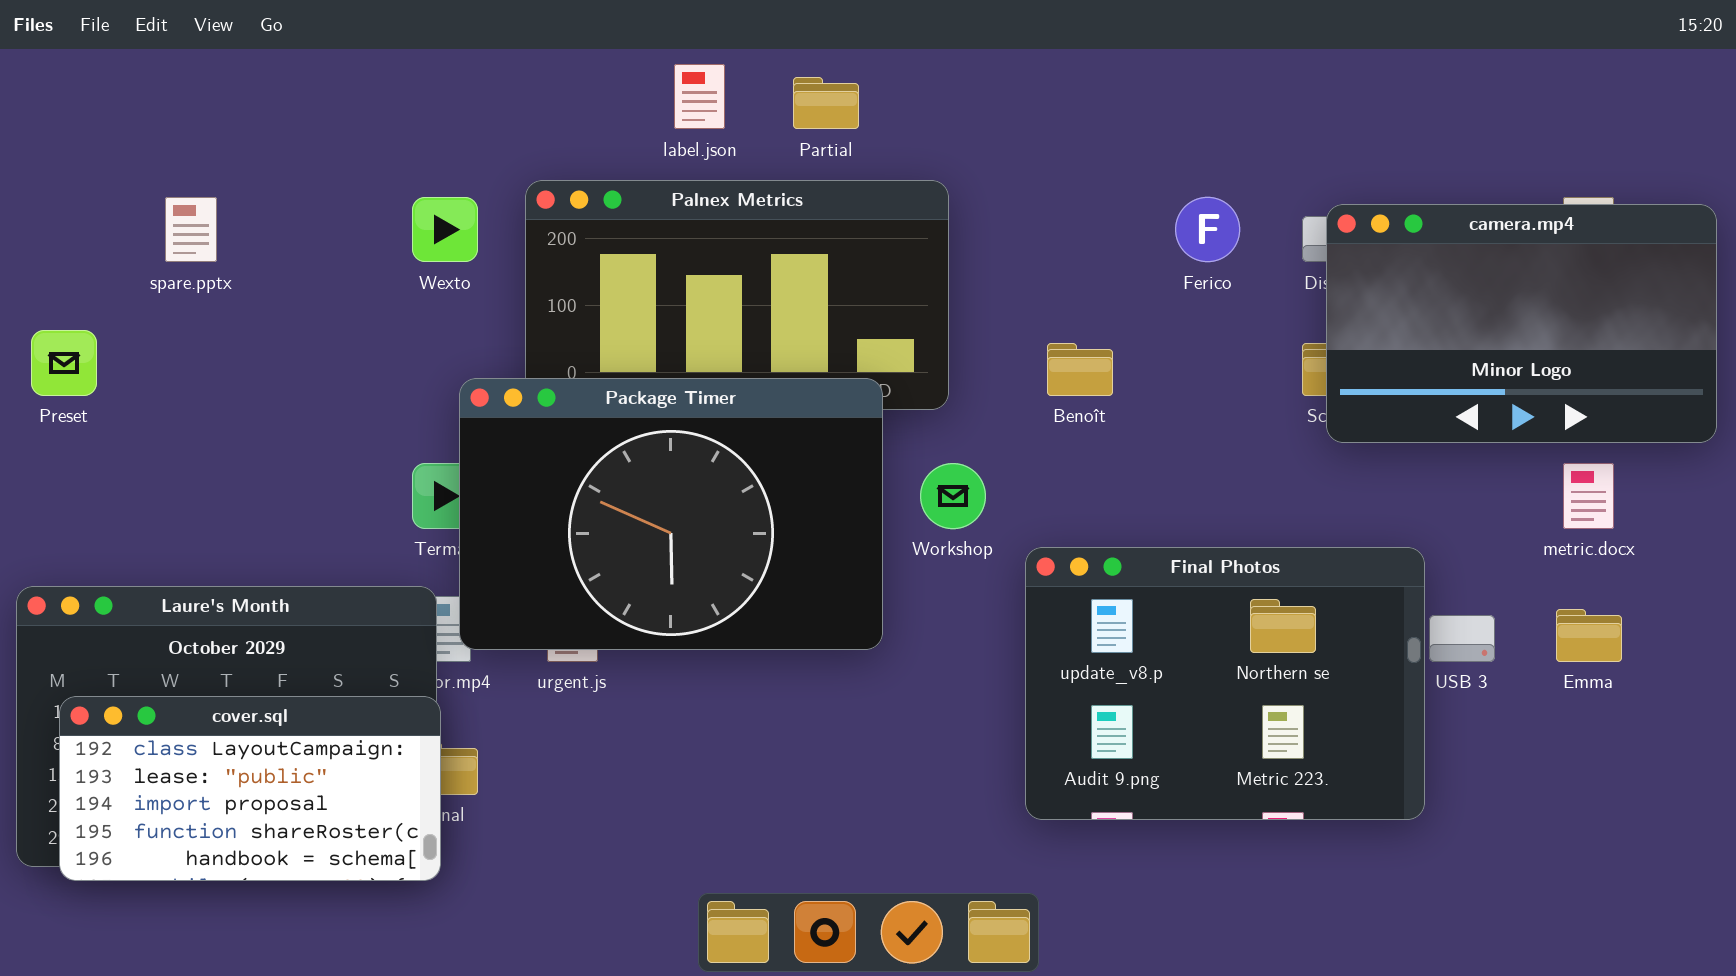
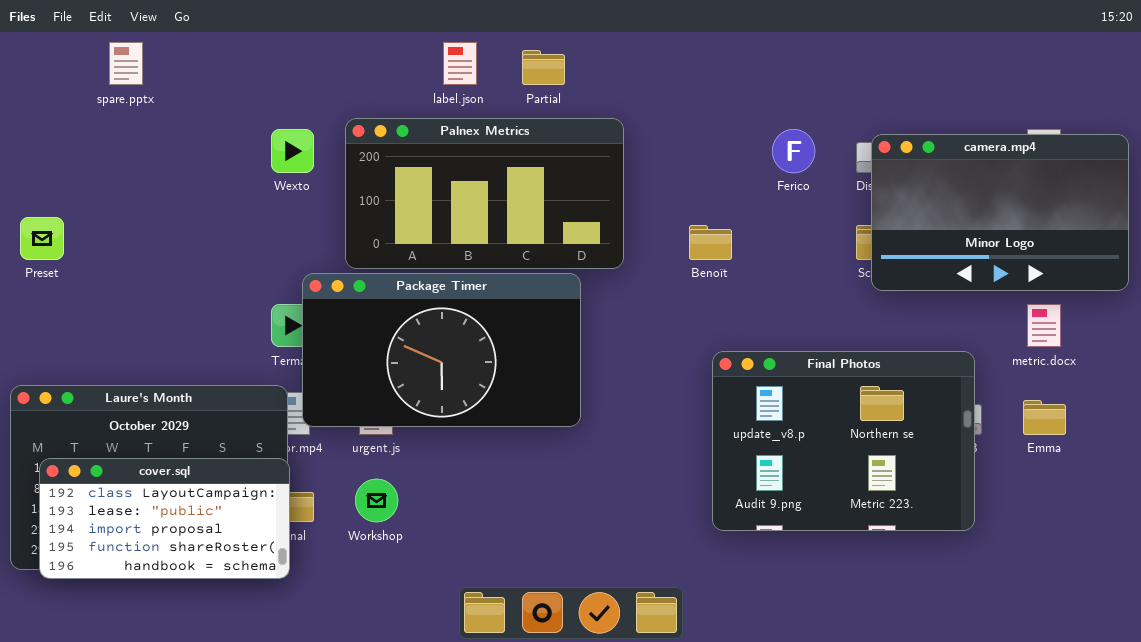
spare.pptx: [165,197,217,262] -> [109,42,143,85], moved
Package Timer: [459,378,883,650] -> [302,273,581,427], resized
Workshop: [920,463,986,529] -> [355,479,398,522], moved
Final Photos: [1025,547,1425,820] -> [712,351,975,531], moved

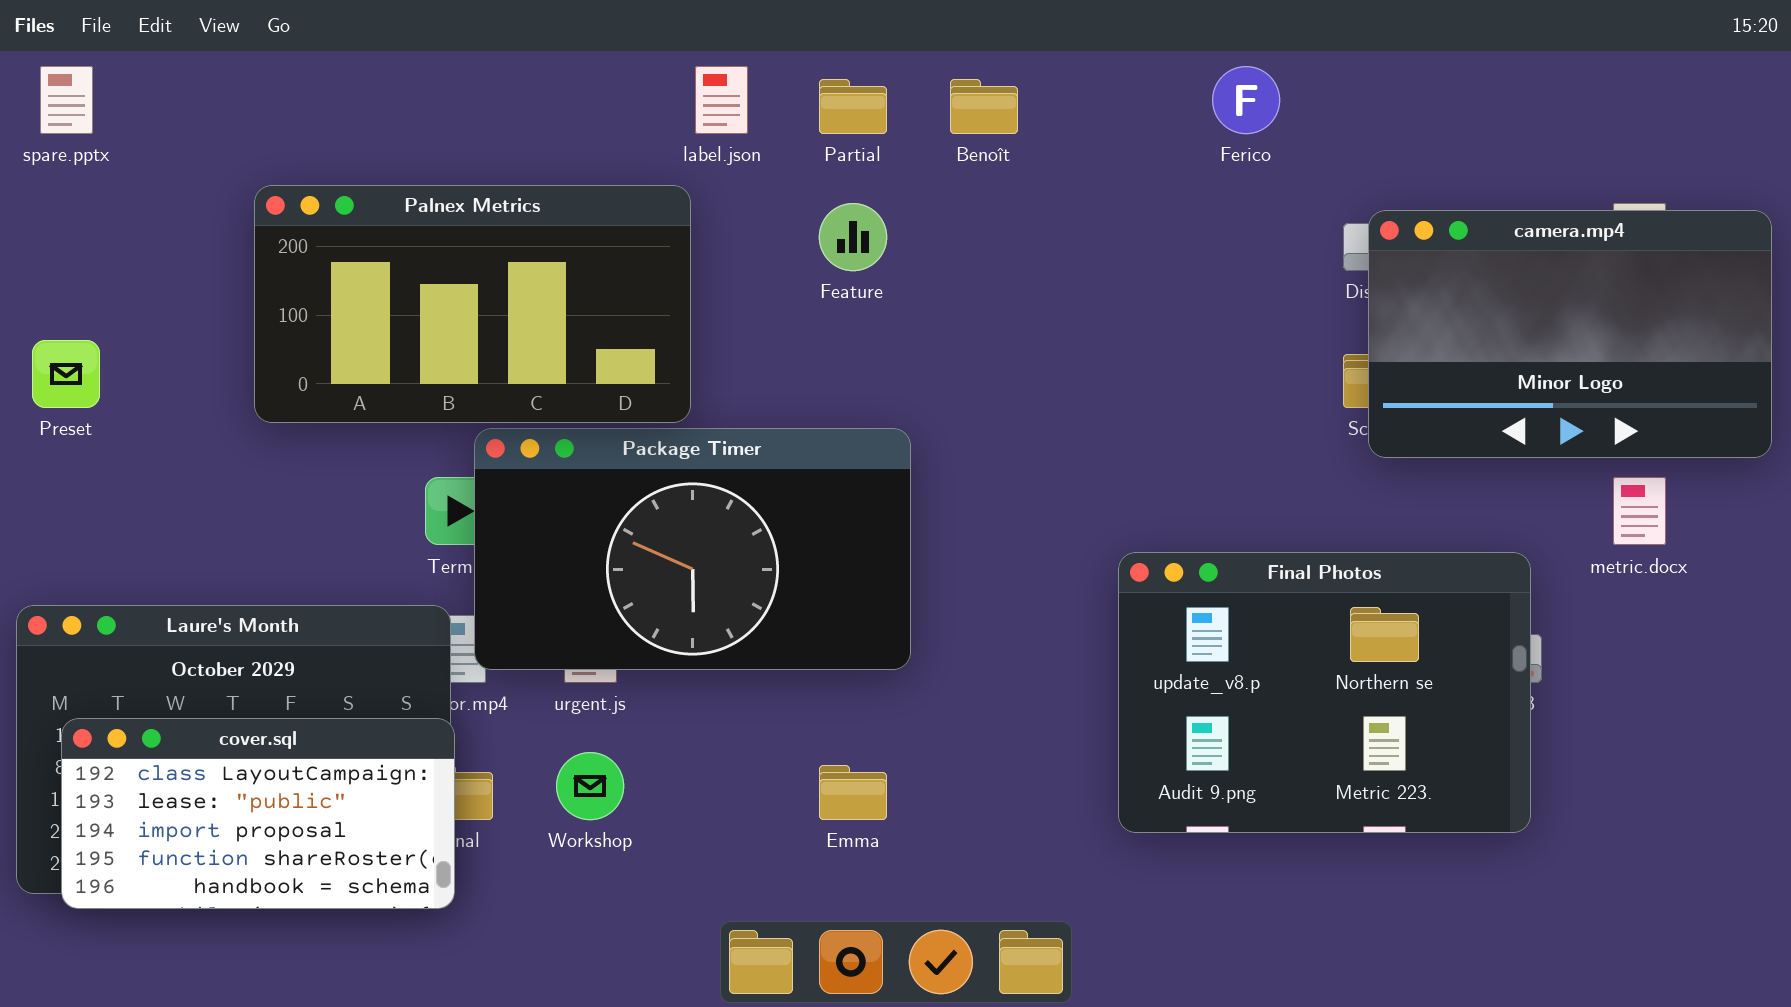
spare.pptx: [109,42,143,85] -> [40,66,93,134], moved
Palnex Metrics: [345,118,624,269] -> [254,185,691,423], moved
Ferico: [772,129,815,173] -> [1212,66,1280,134], moved
Benoît: [689,225,732,260] -> [950,79,1018,134], moved
Emma: [1023,400,1066,435] -> [819,765,887,820], moved

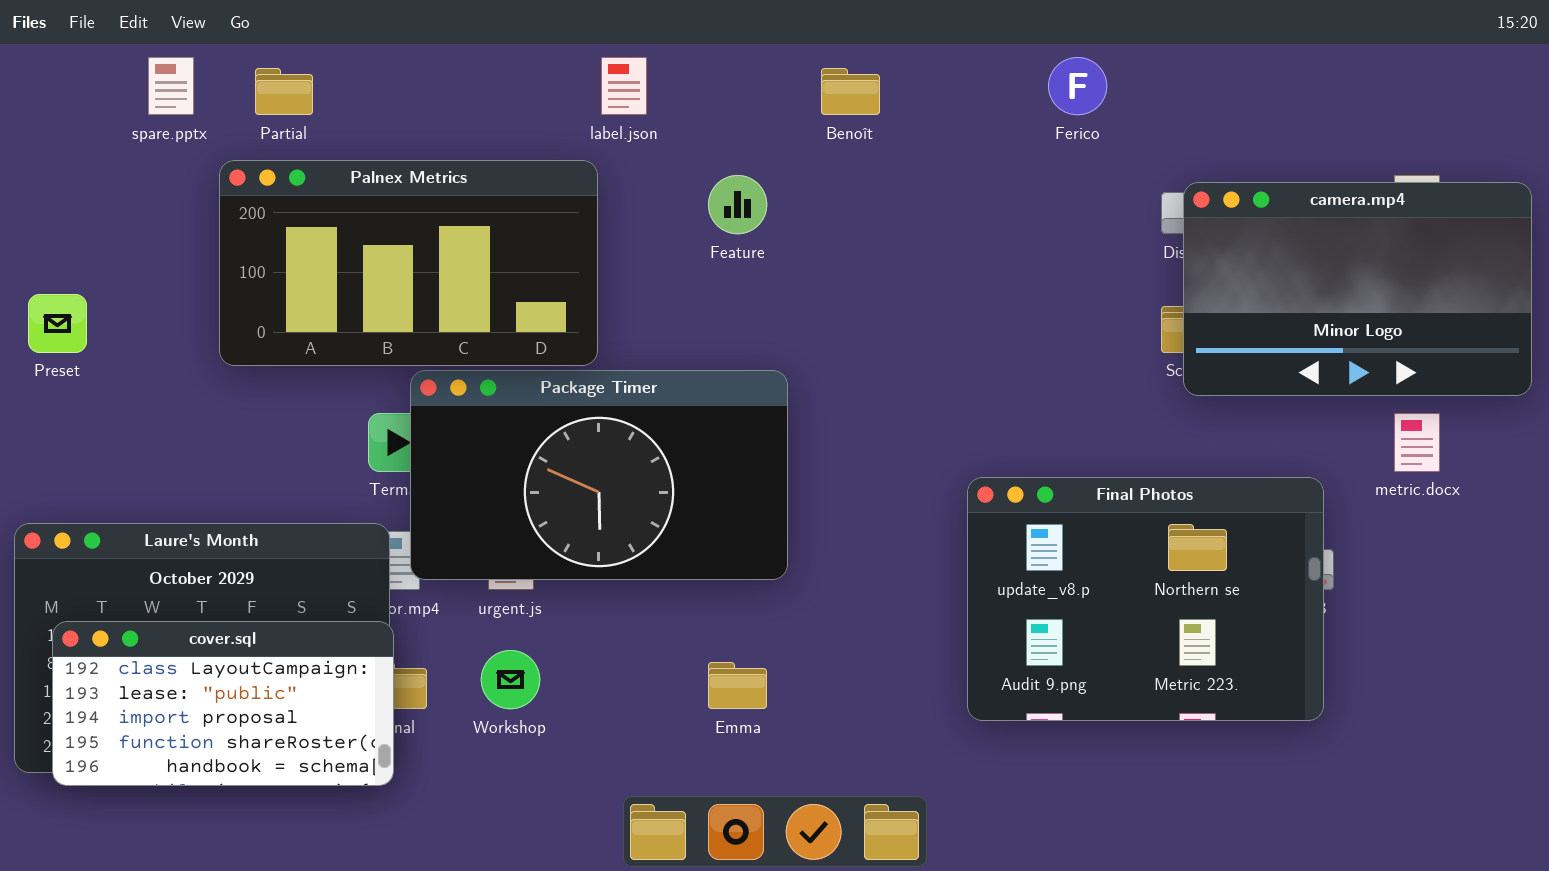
spare.pptx: [40,66,93,134] -> [148,57,194,115], moved
Partial: [819,79,887,134] -> [255,68,313,115], moved

